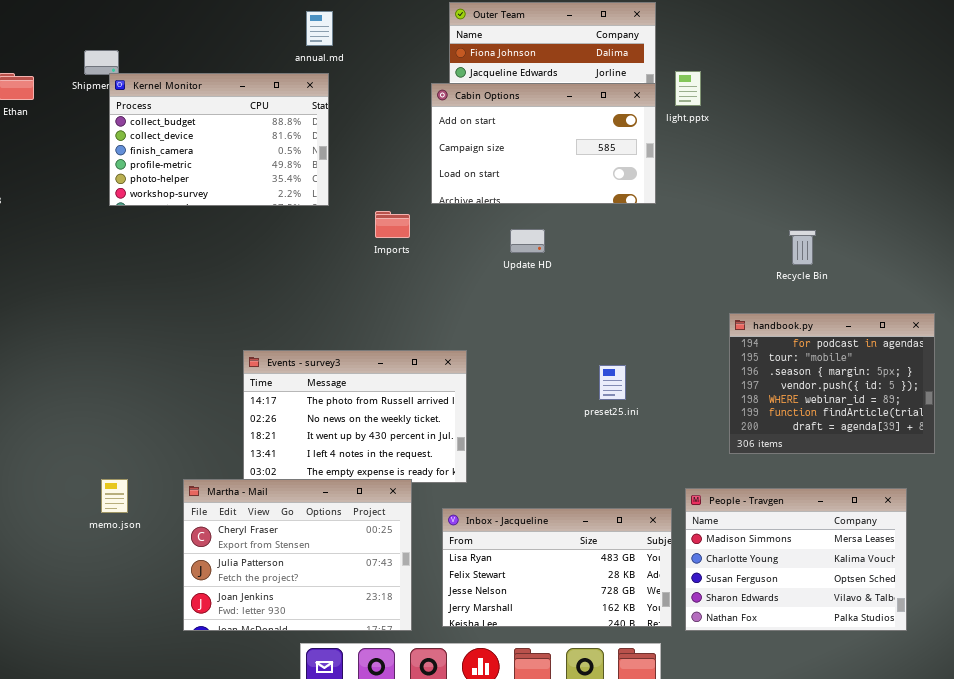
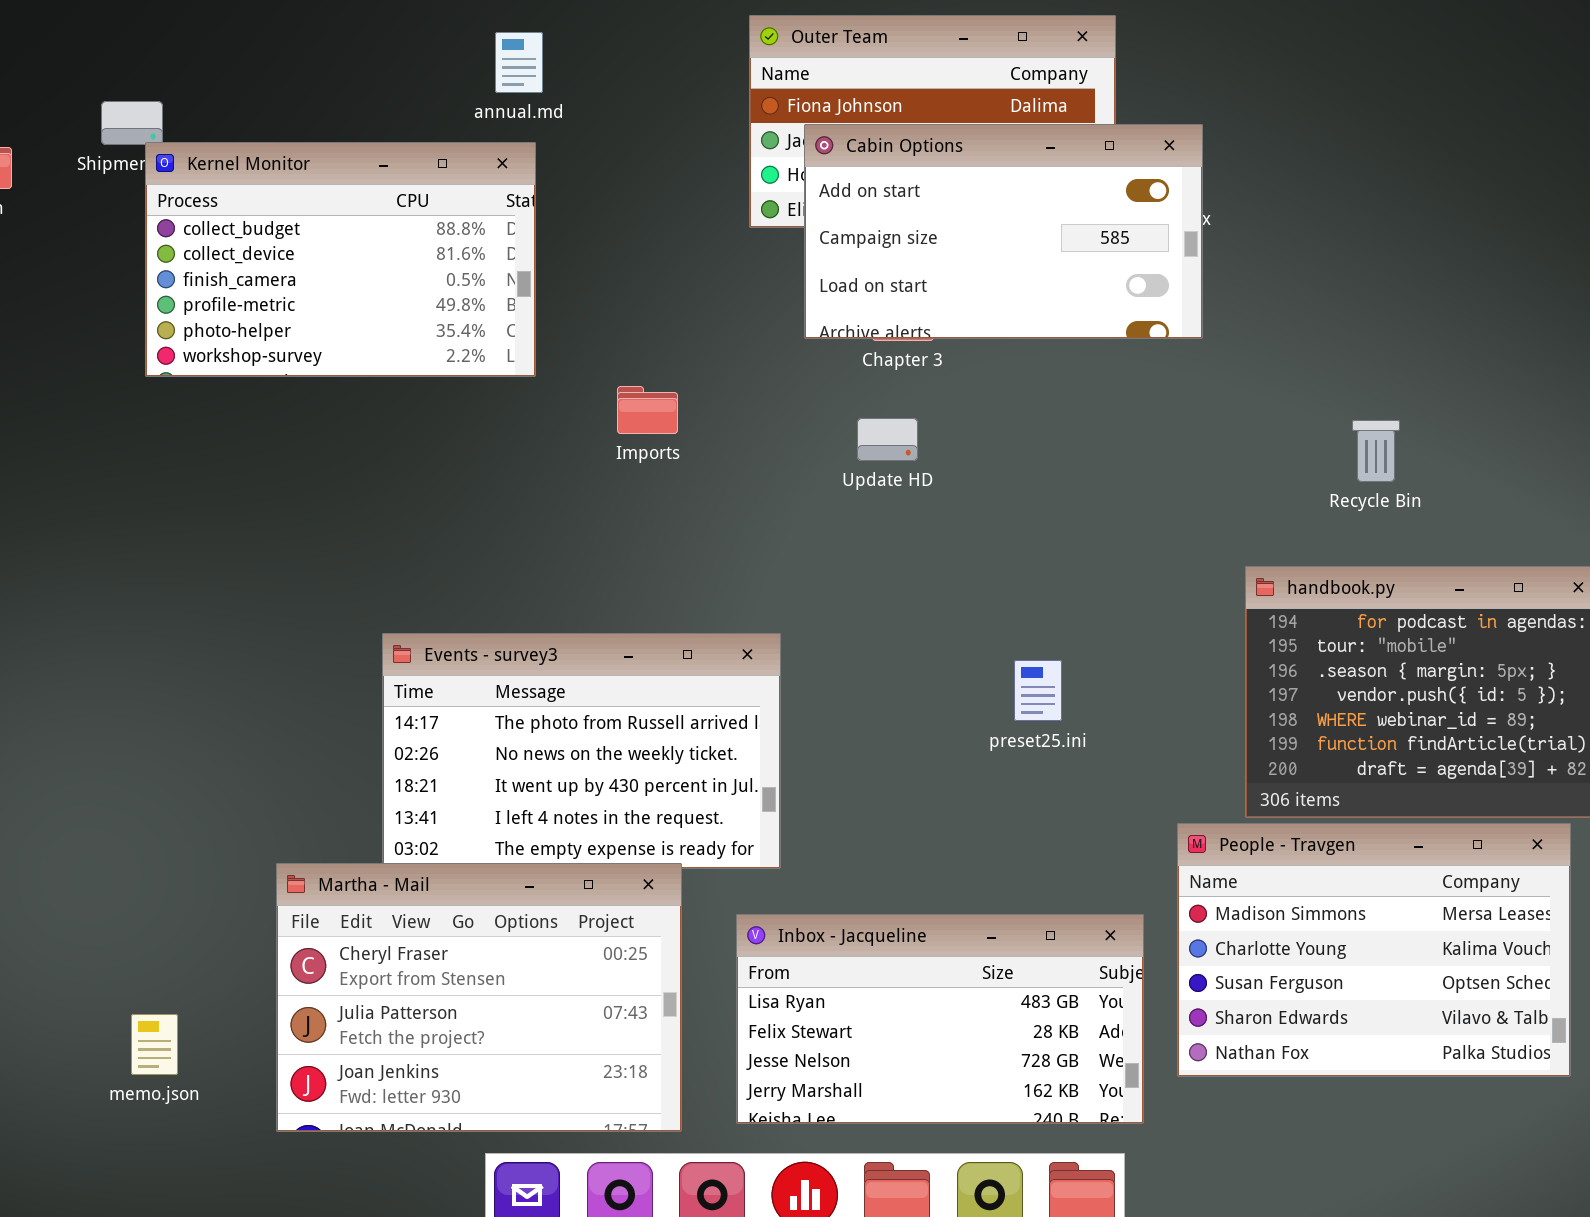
Cabin Options: [431,83,656,204] -> [804,124,1203,339], moved
memo.json: [101,479,128,513] -> [131,1014,178,1075], moved
People - Travgen: [685,488,907,631] -> [1177,823,1571,1077], moved

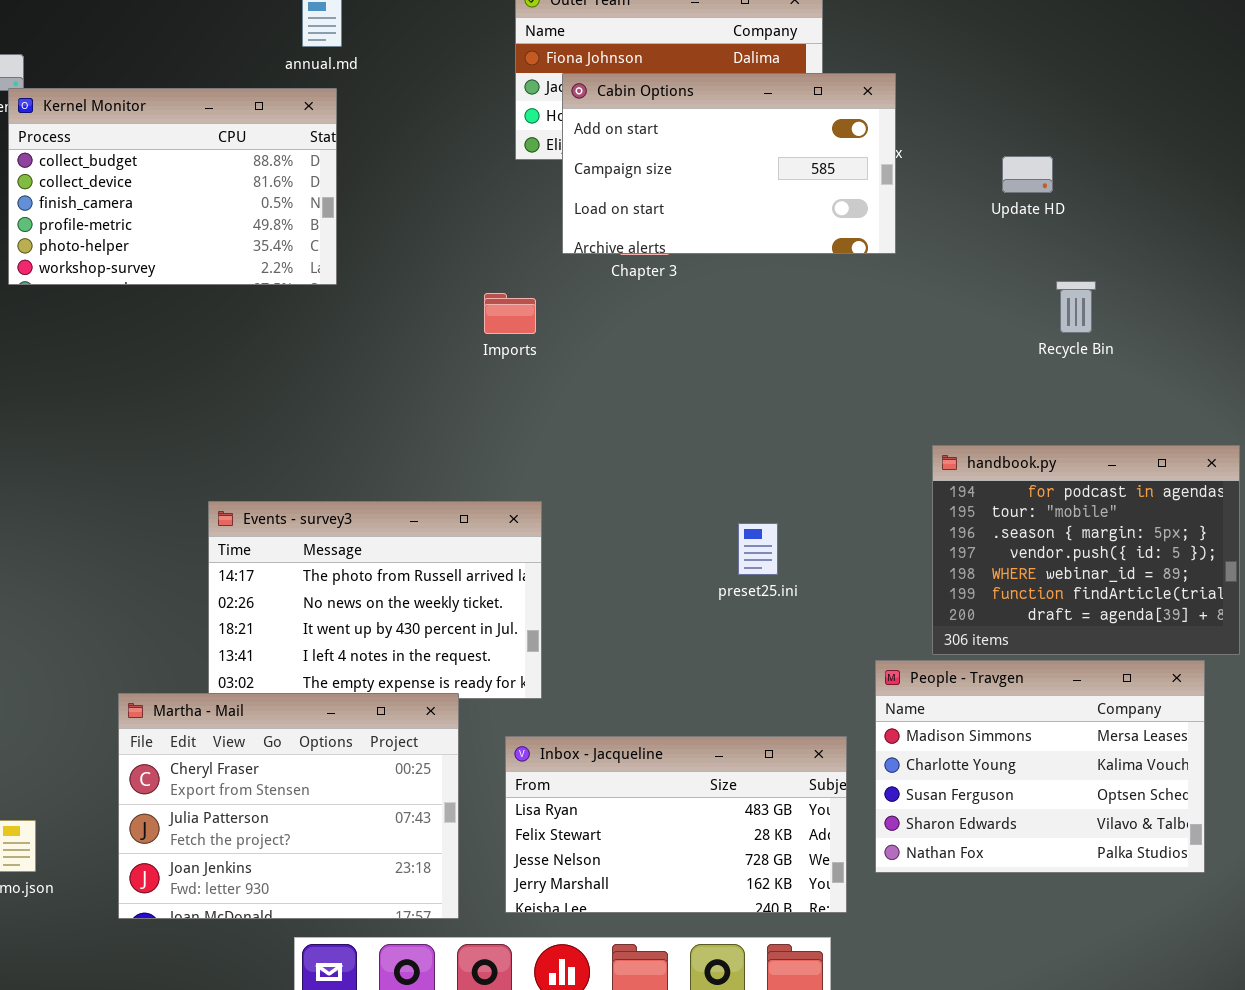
Imports: [617,386,678,434] -> [484,293,536,334], moved
Update HD: [857,418,918,461] -> [1002,156,1053,193], moved
Recycle Bin: [1352,420,1400,482] -> [1056,281,1096,333], moved

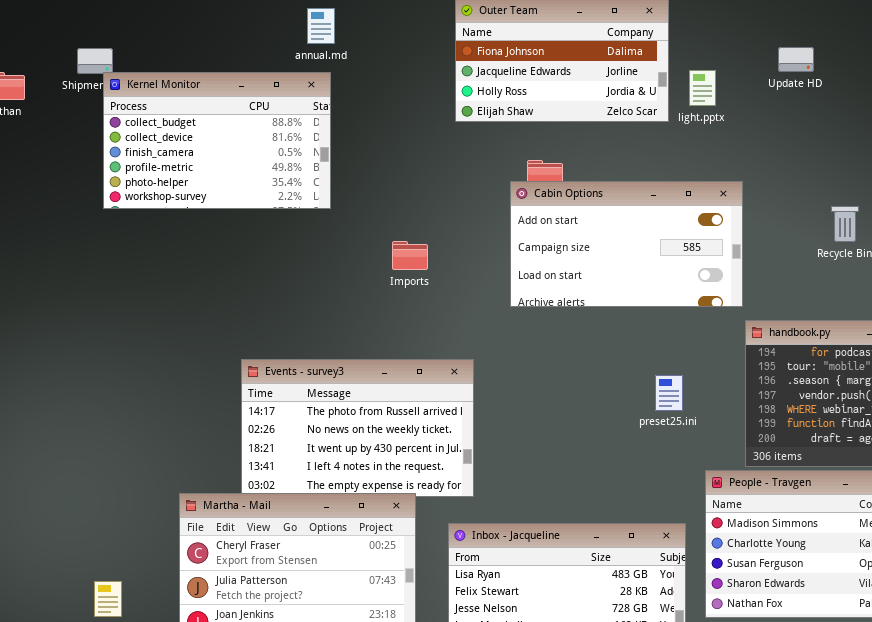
Cabin Options: [562,73,896,254] -> [510,181,743,307], moved
Update HD: [1002,156,1053,193] -> [778,47,814,72], moved
Imports: [484,293,536,334] -> [392,241,428,270], moved
preset25.ini: [738,523,778,575] -> [655,375,683,411], moved

